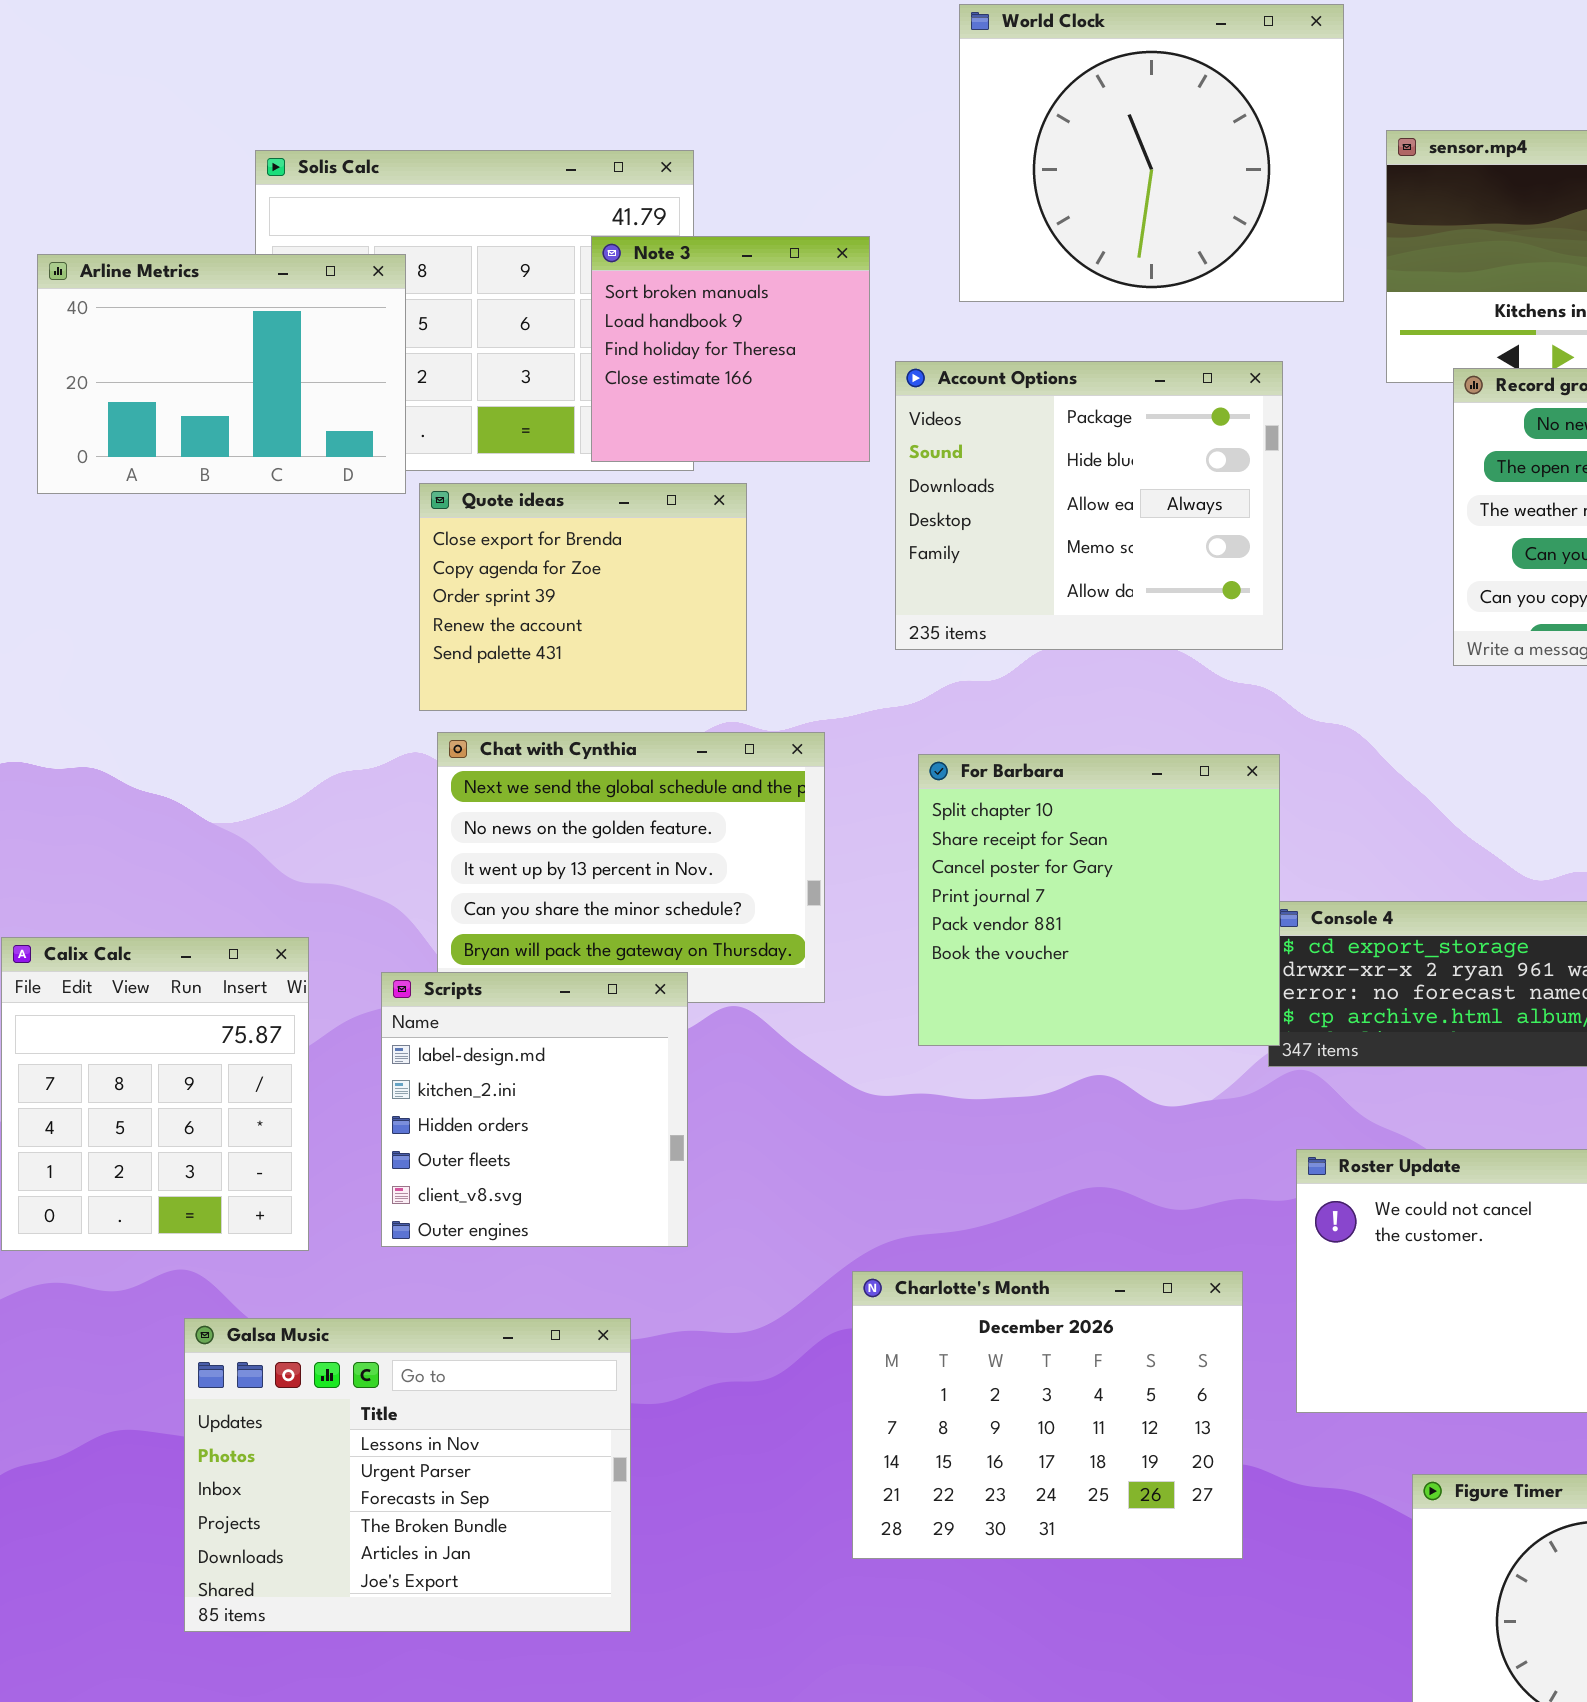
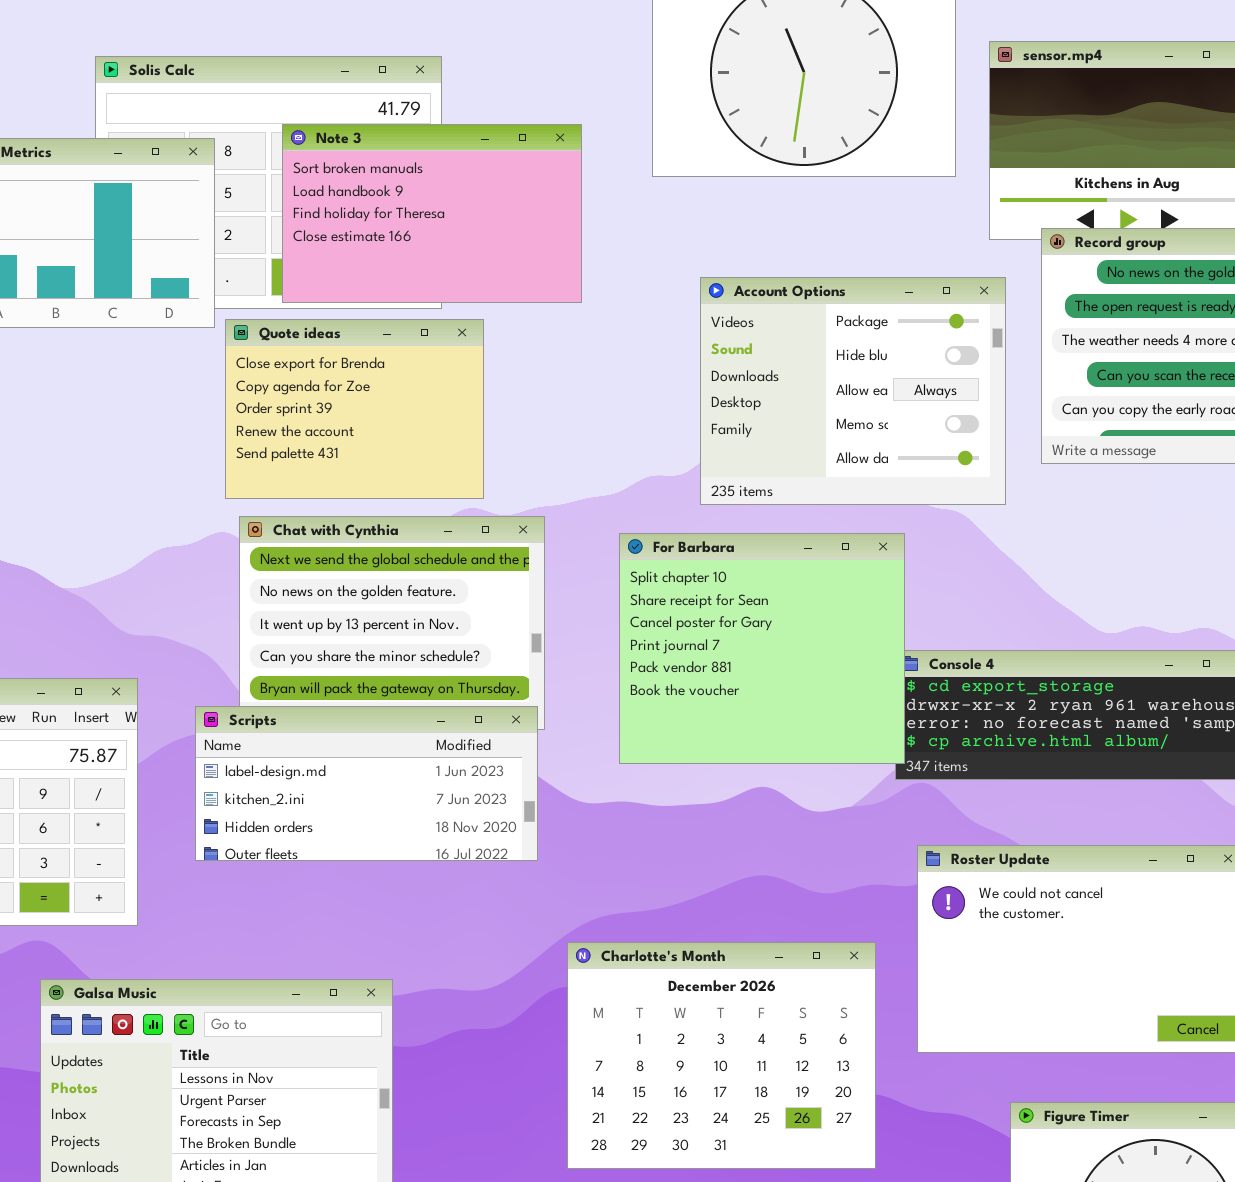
Note 3: [591,236,870,462] -> [282,124,582,303], resized
Account Options: [895,361,1283,650] -> [700,277,1006,505], moved
Scripts: [381,972,688,1247] -> [195,706,538,861], resized

